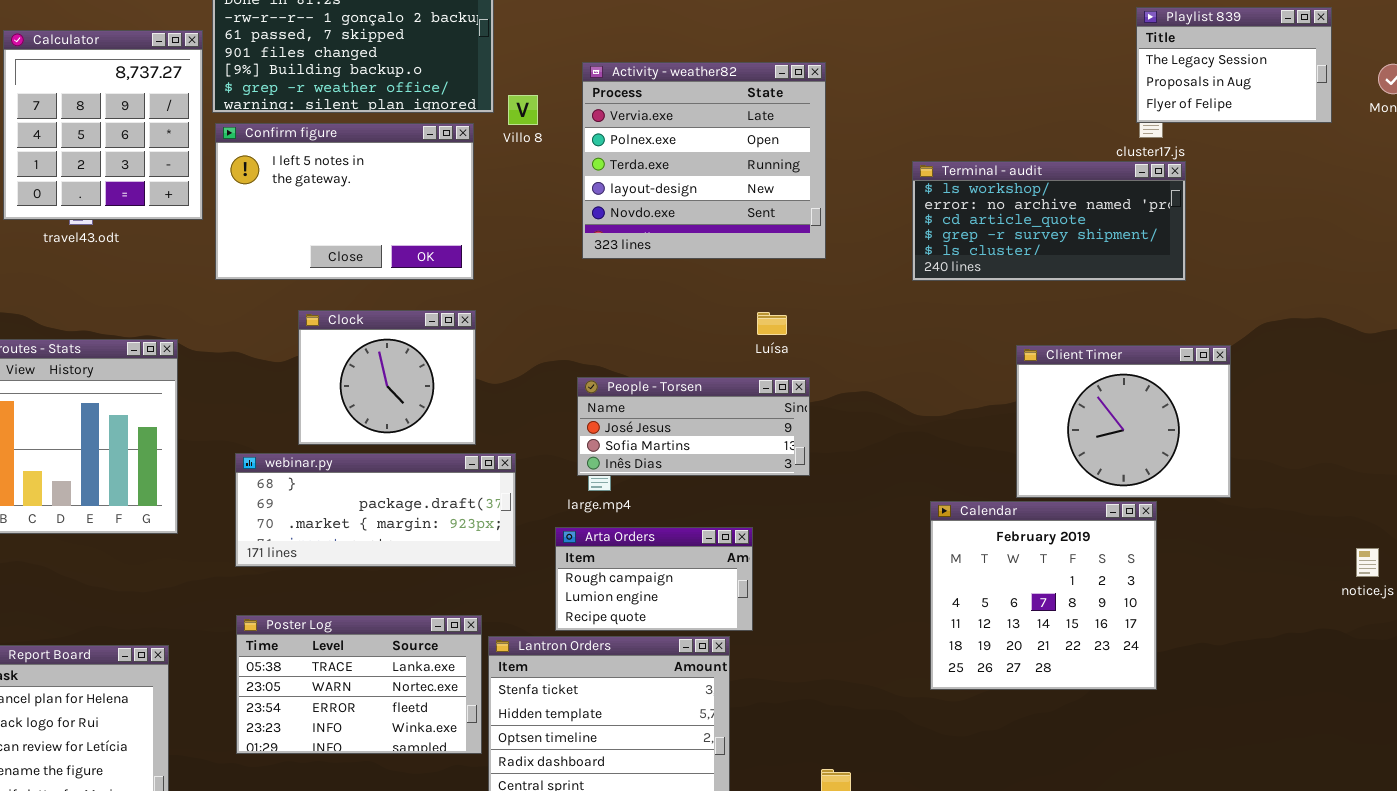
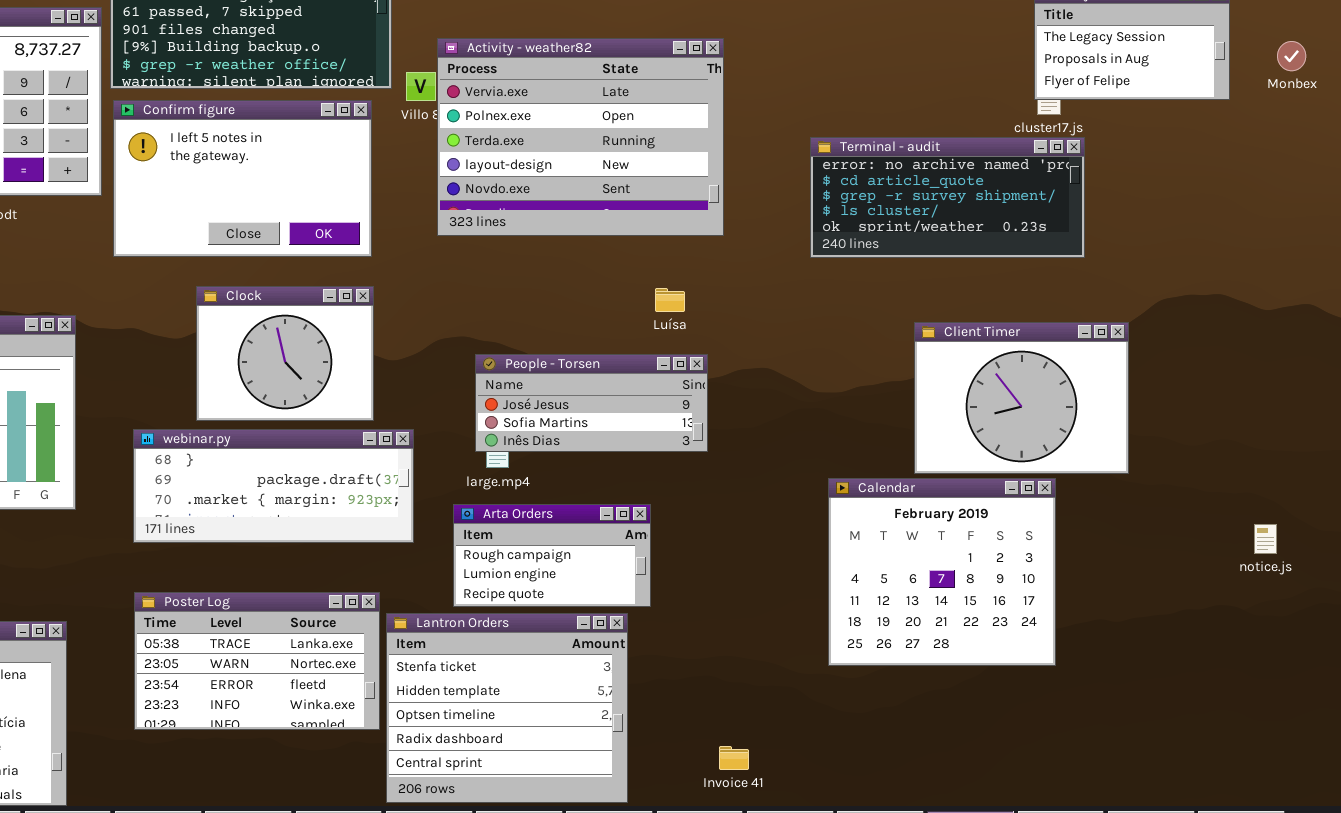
Activity - weather82: [582,62,826,259] -> [437,38,724,236], resized
Terminal - audit: [912,161,1186,281] -> [810,137,1085,258], scrolled down 1 row

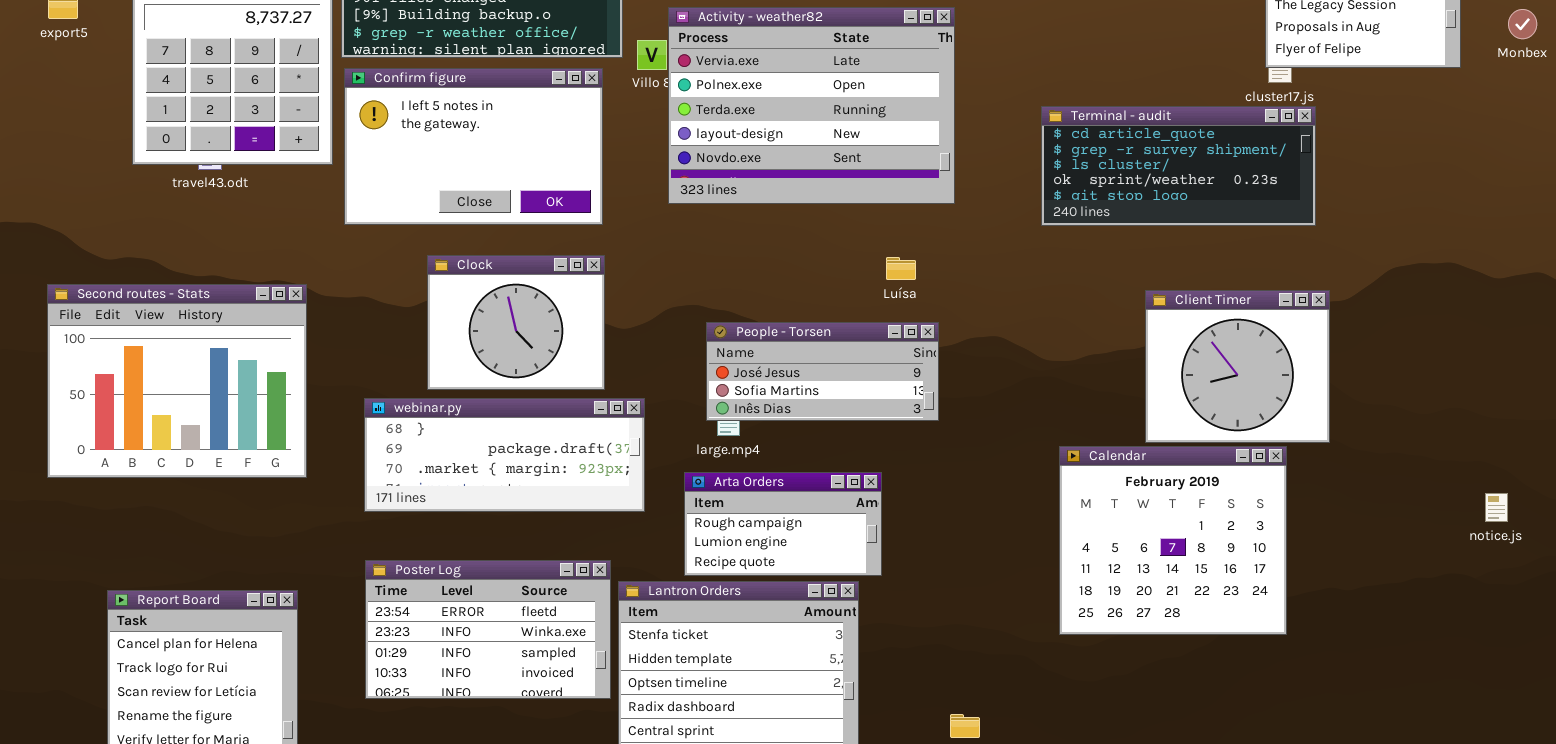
Terminal - audit: [810,137,1085,258] -> [1041,106,1316,226], scrolled down 1 row
Client Timer: [914,322,1129,474] -> [1145,290,1330,443], resized
Poster Log: [134,592,380,730] -> [365,560,611,699], scrolled down 2 rows

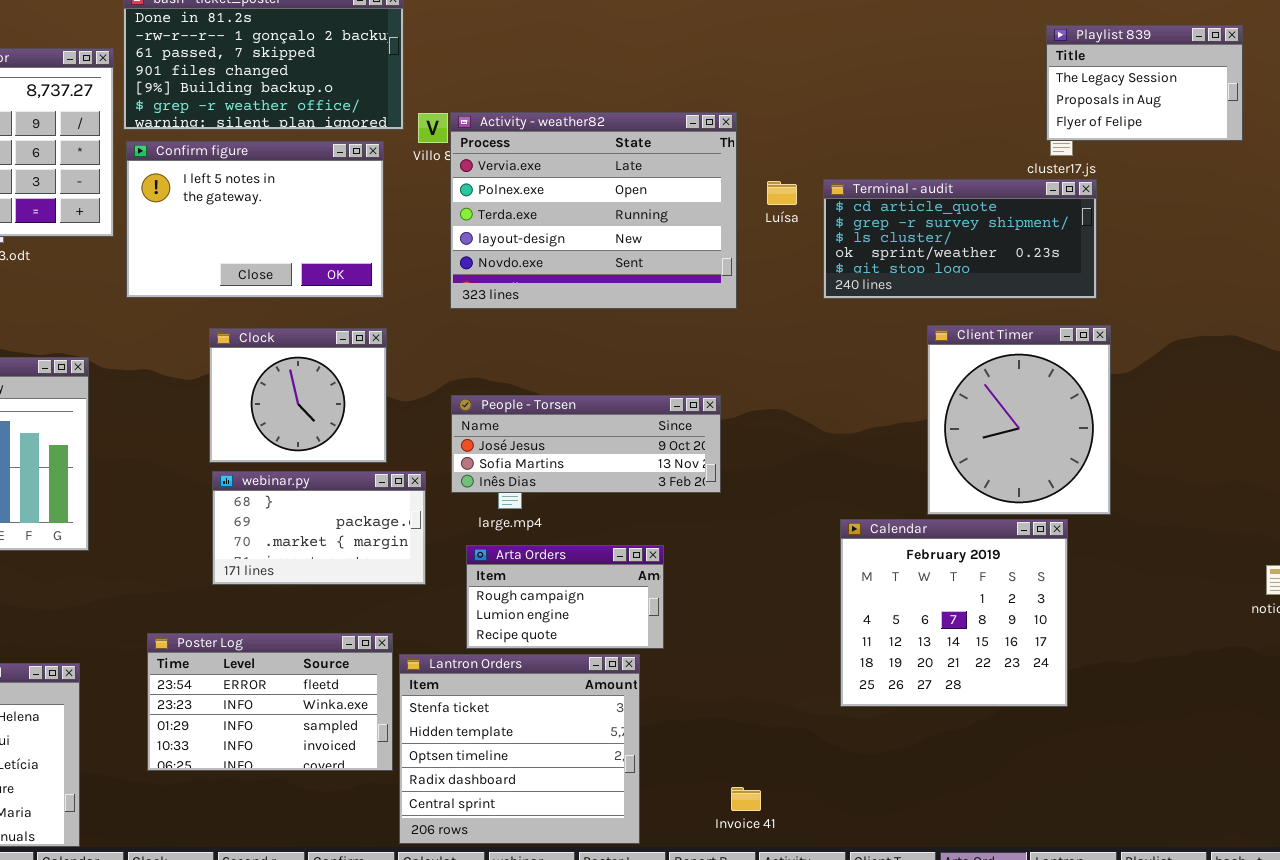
Activity - weather82: [668,7,955,204] -> [450,112,737,309], moved
Luísa: [886,257,916,280] -> [767,181,797,205], moved
Client Timer: [1145,290,1330,443] -> [927,325,1111,515], resized
People - Torsen: [706,322,939,421] -> [451,395,721,493], resized
webinar.py: [364,398,645,512] -> [212,471,426,585], resized

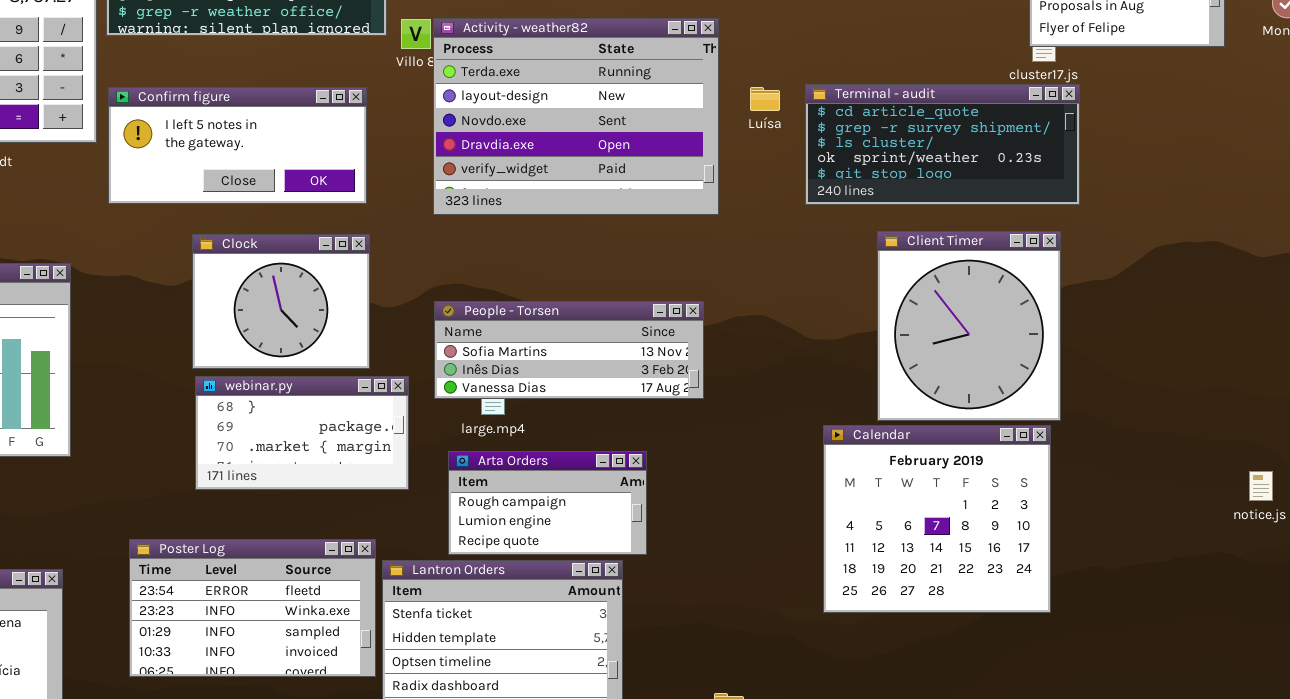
Activity - weather82: [450,112,737,309] -> [433,18,719,215], scrolled down 2 rows
Confirm figure: [126,141,384,298] -> [108,87,367,204], resized
Client Timer: [927,325,1111,515] -> [877,231,1061,421], moved
People - Torsen: [451,395,721,493] -> [434,301,704,399], scrolled down 1 row

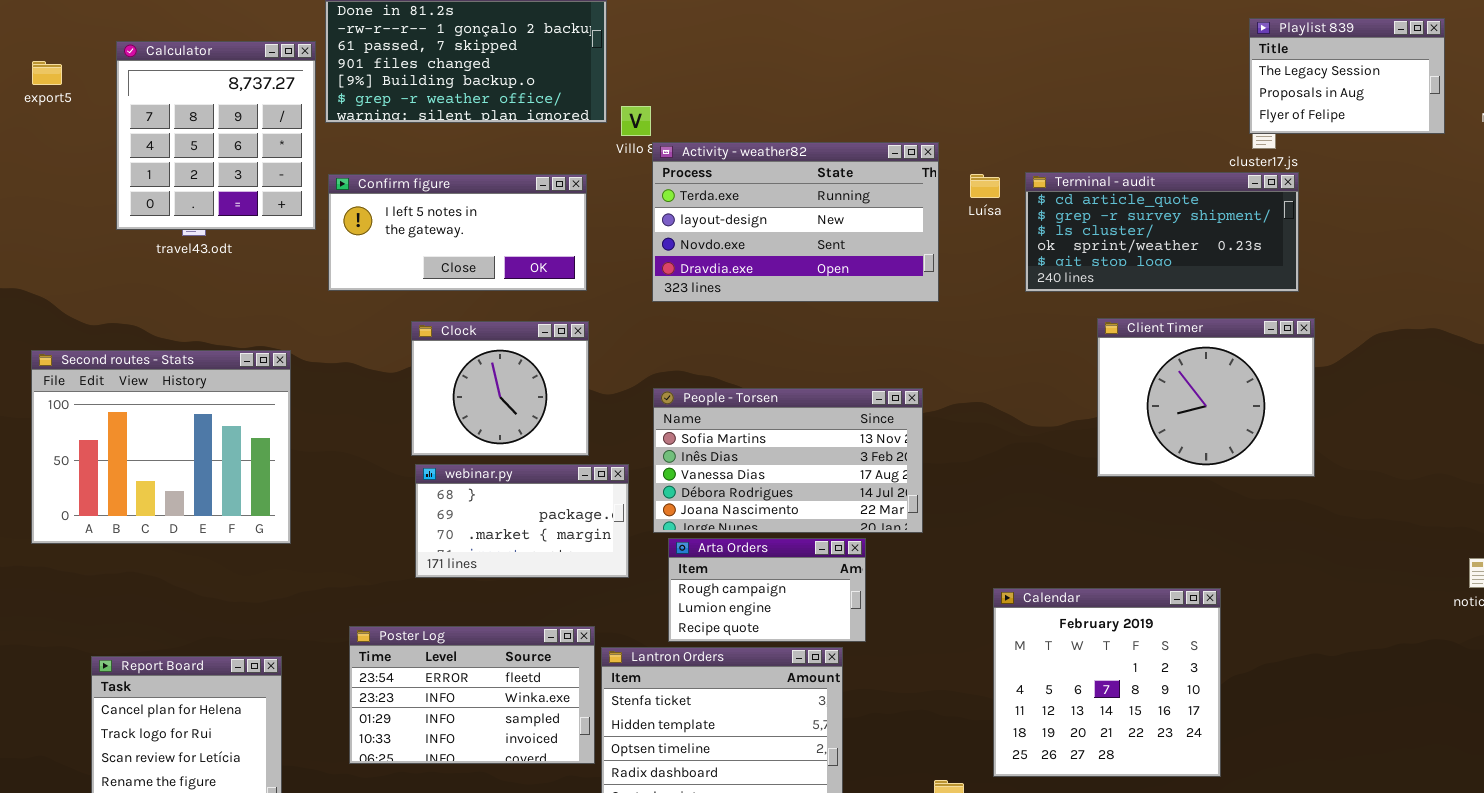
Activity - weather82: [433,18,719,215] -> [652,142,939,302], resized
Client Timer: [877,231,1061,421] -> [1097,318,1315,477], resized
People - Torsen: [434,301,704,399] -> [653,388,923,533], resized
Calendar: [823,425,1051,613] -> [993,588,1221,777], moved

